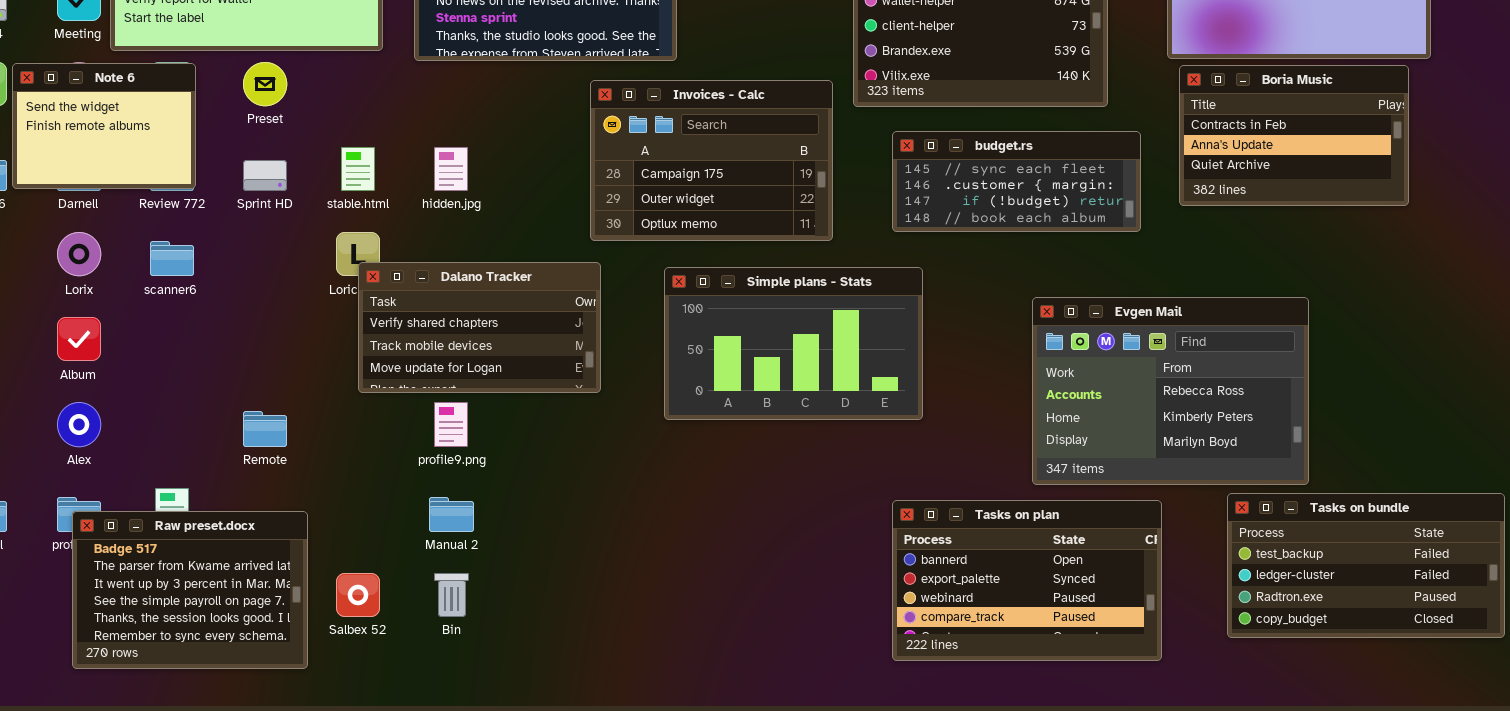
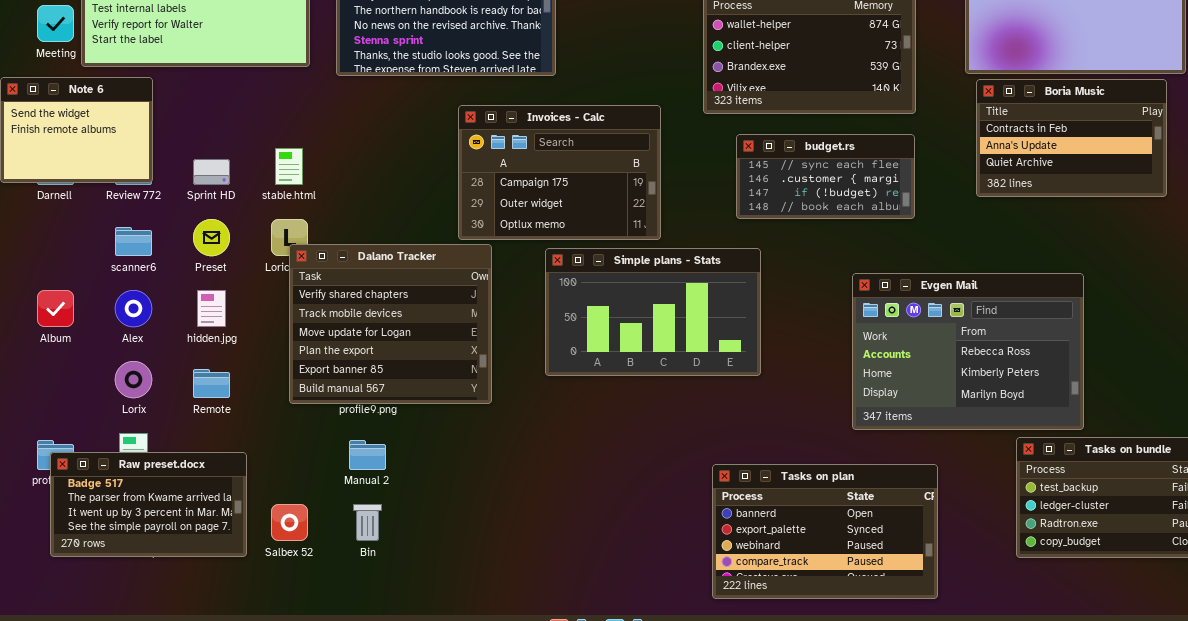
Preset: [243,62,287,106] -> [193,219,230,256], moved
Invoices - Calc: [590,80,833,241] -> [458,105,661,240], moved
budget.rs: [892,131,1141,232] -> [736,134,915,219], resized
hidden.jpg: [434,147,468,191] -> [197,290,226,327], moved
Lorix: [57,232,101,276] -> [115,361,152,398], moved
Dalano Tracker: [358,262,601,393] -> [289,244,492,404], resized
Alex: [57,402,101,447] -> [115,290,152,327], moved
Tasks on plan: [892,500,1162,661] -> [712,464,938,599], moved
Raw preset.docx: [72,511,308,669] -> [50,452,247,557], resized

